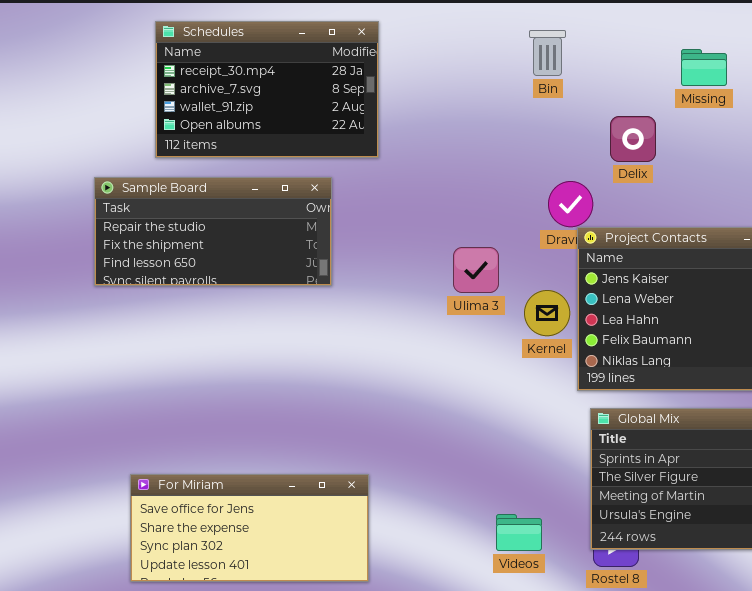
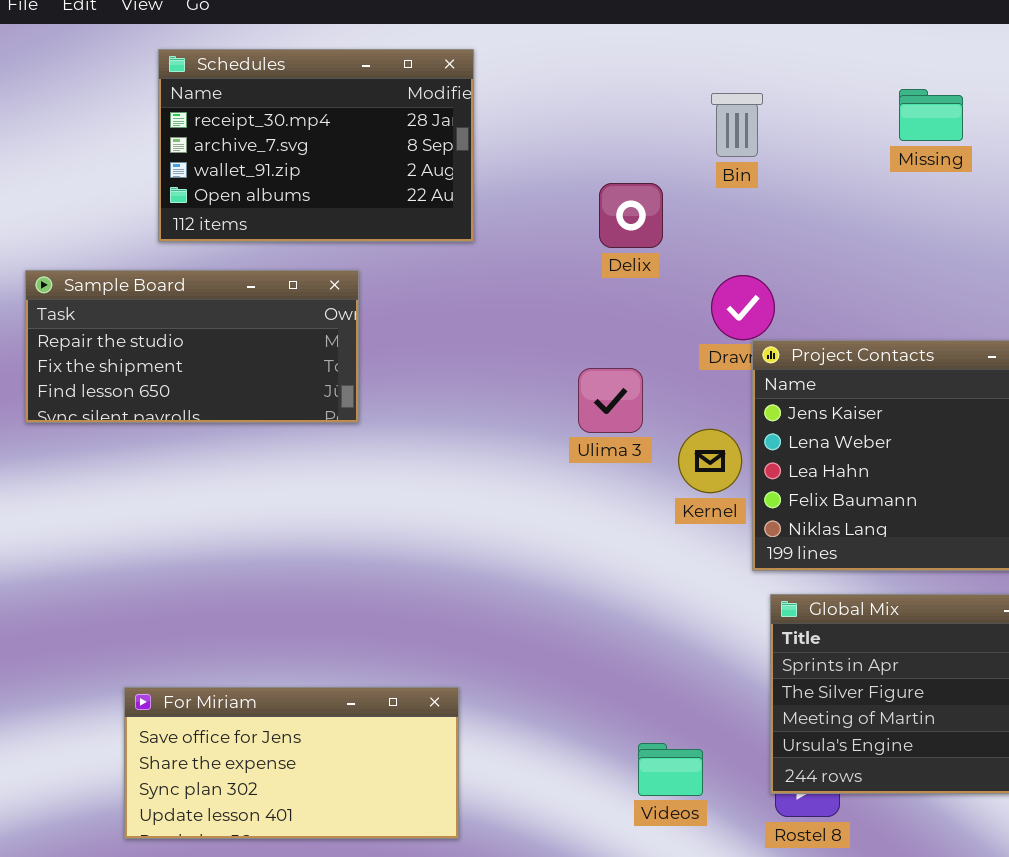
Bin: [529,30,566,76] -> [711,93,763,157], moved
Delix: [610,116,656,162] -> [599,183,663,248], moved
Sample Board: [94,177,332,286] -> [25,270,359,423], moved

